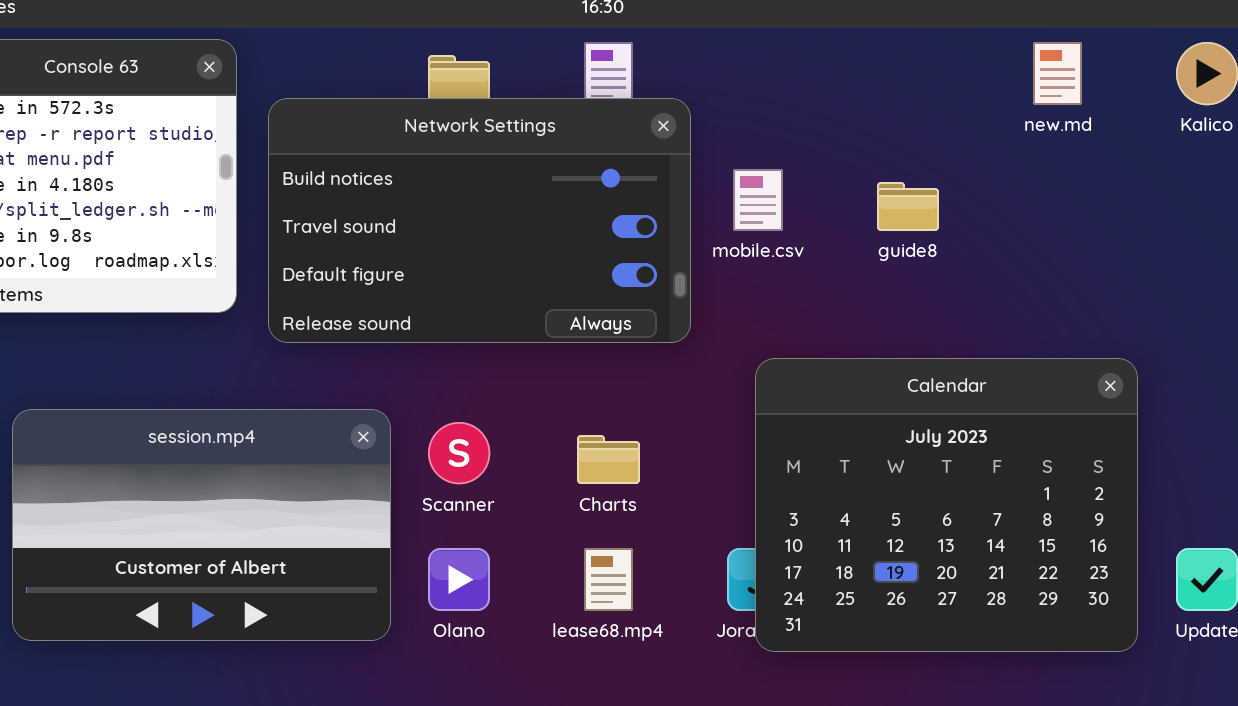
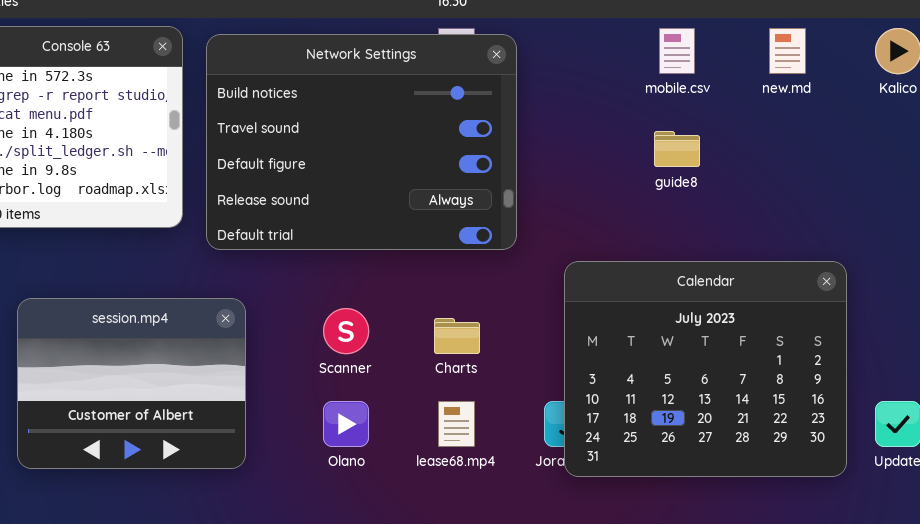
Network Settings: [268,98,691,343] -> [206,34,517,250], resized
mobile.csv: [733,169,783,231] -> [659,28,695,74], moved
session.mp4: [12,409,391,641] -> [17,298,246,469], resized

